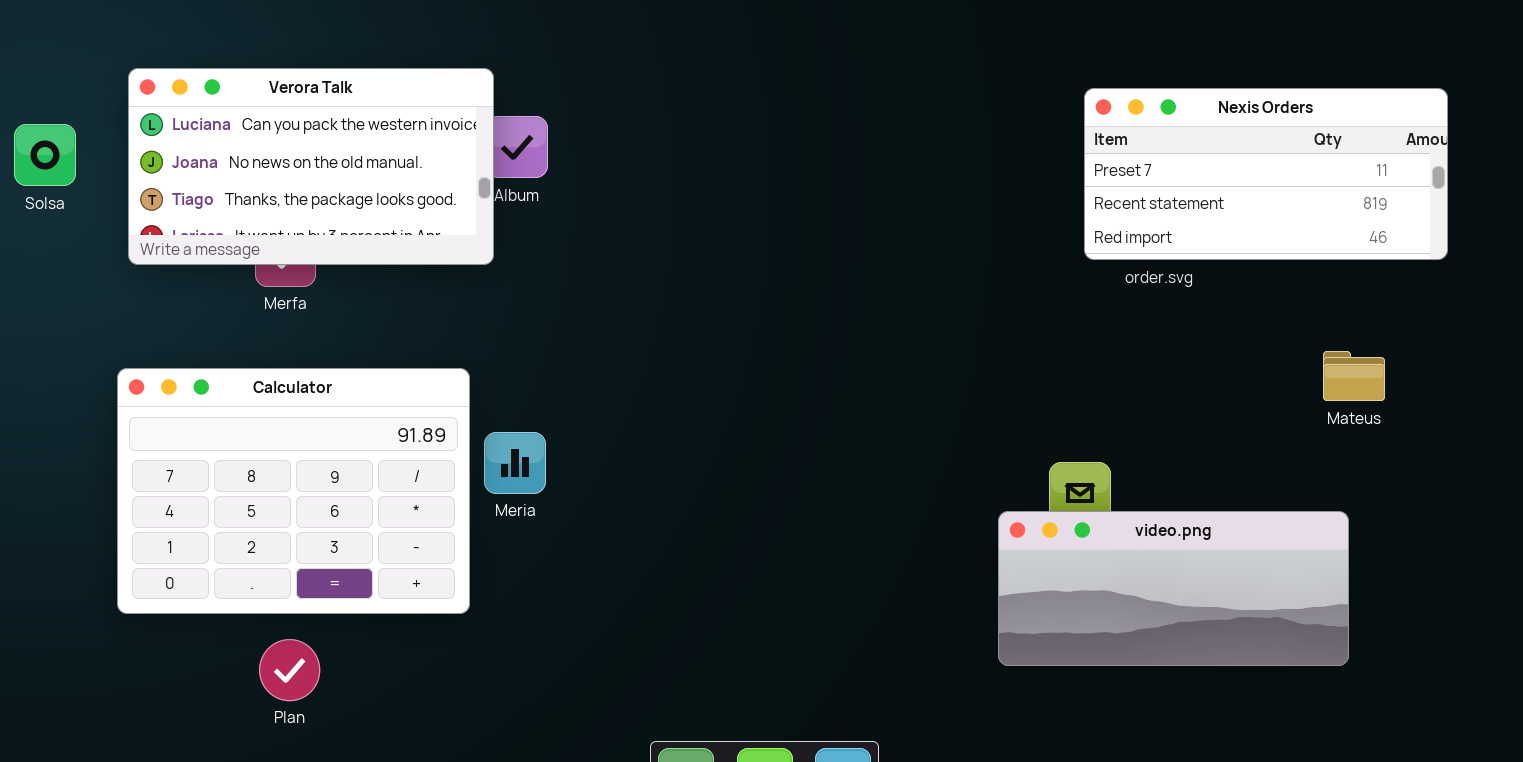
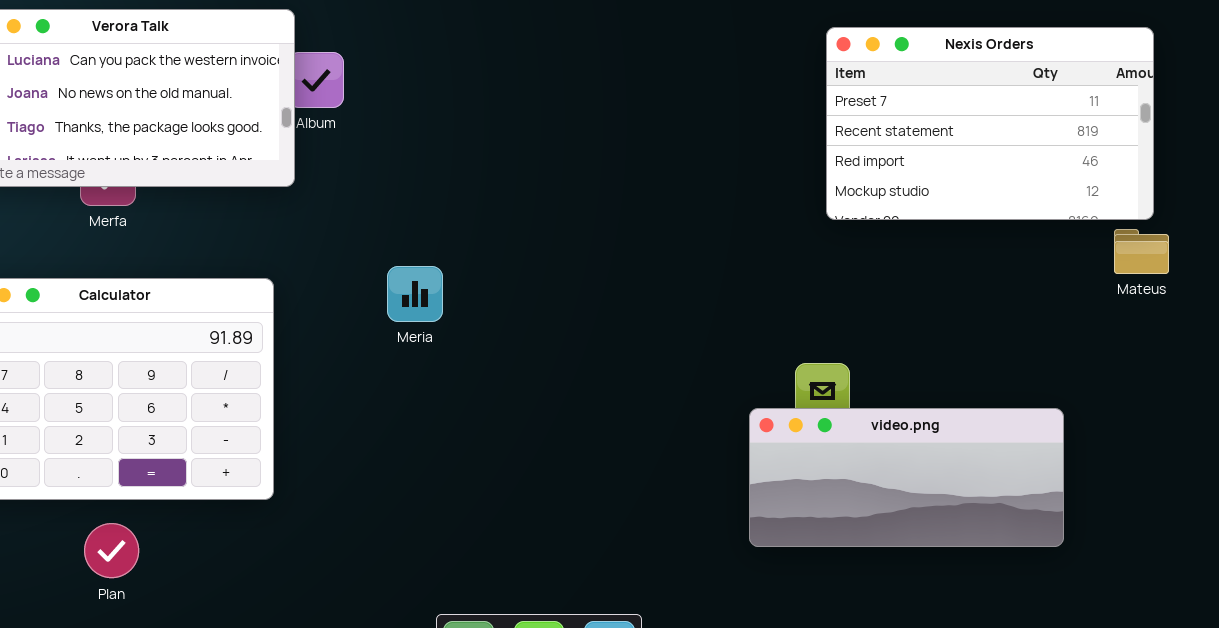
Nexis Orders: [1084,88,1448,260] -> [826,27,1154,220], resized
Mateus: [1323,351,1385,401] -> [1114,229,1169,274], moved
Meria: [484,432,546,494] -> [387,266,443,322], moved

